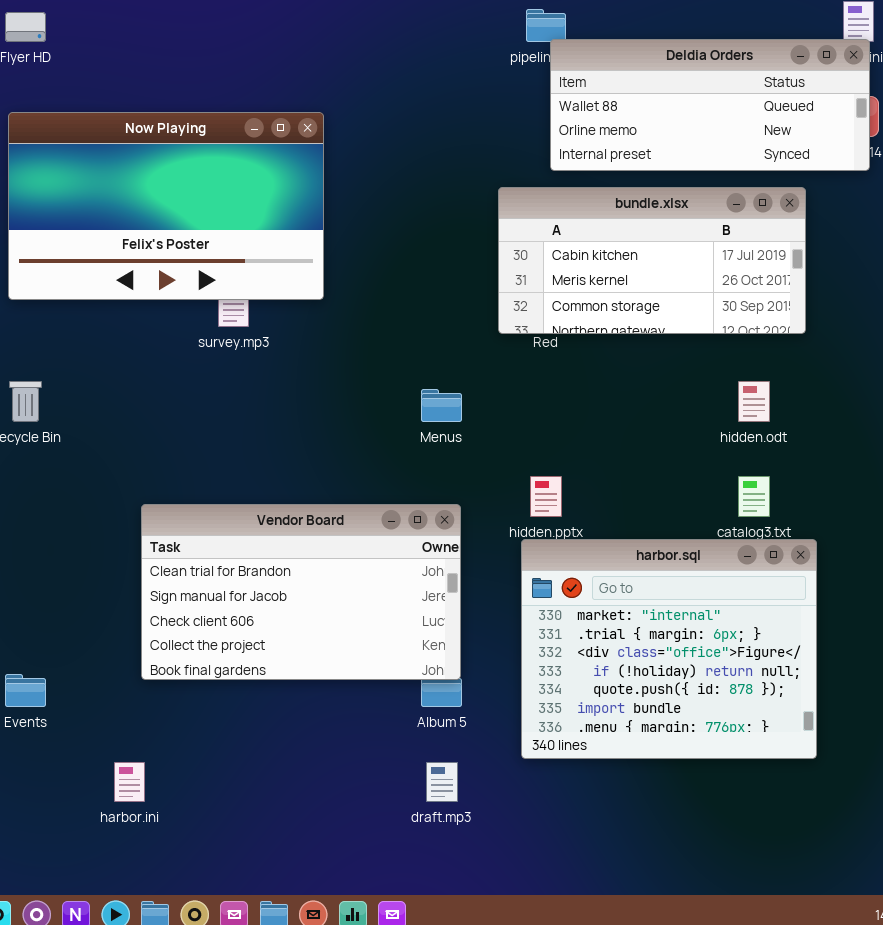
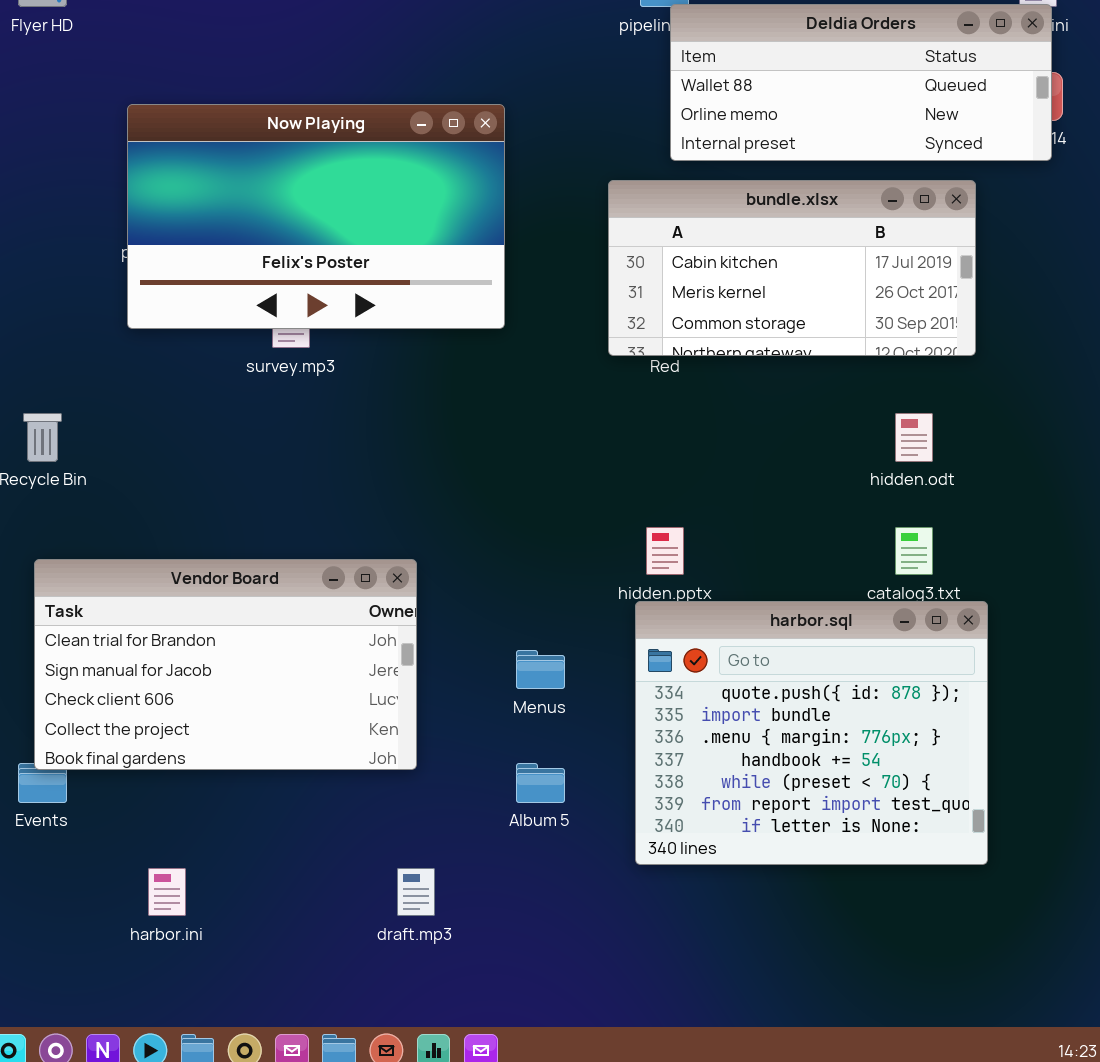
Now Playing: [8,112,324,300] -> [127,104,505,329], moved
Menus: [421,389,462,422] -> [516,650,565,689], moved
Vendor Board: [141,504,461,680] -> [34,559,417,770], moved
harbor.sql: [521,539,817,759] -> [635,601,988,865], scrolled down 4 rows
draft.mp3: [426,762,458,802] -> [397,868,435,916], moved

